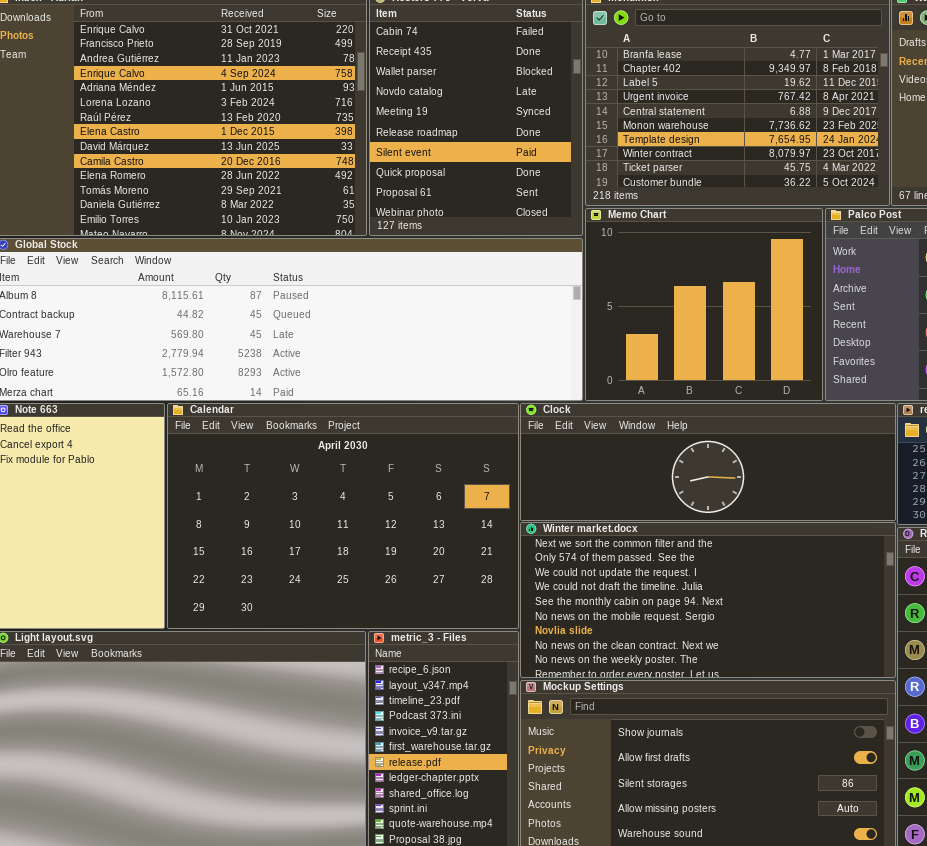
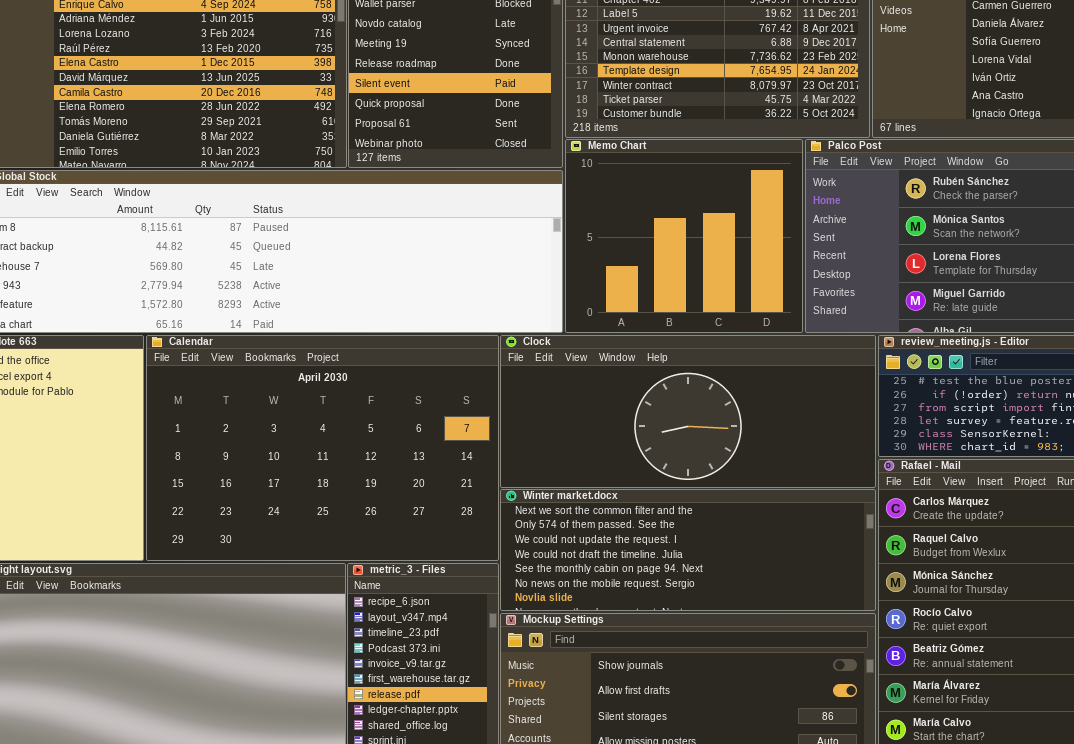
Clock: [520,403,896,521] -> [500,335,876,488], resized
Winter market.docx: [520,522,896,678] -> [500,489,876,611], resized

